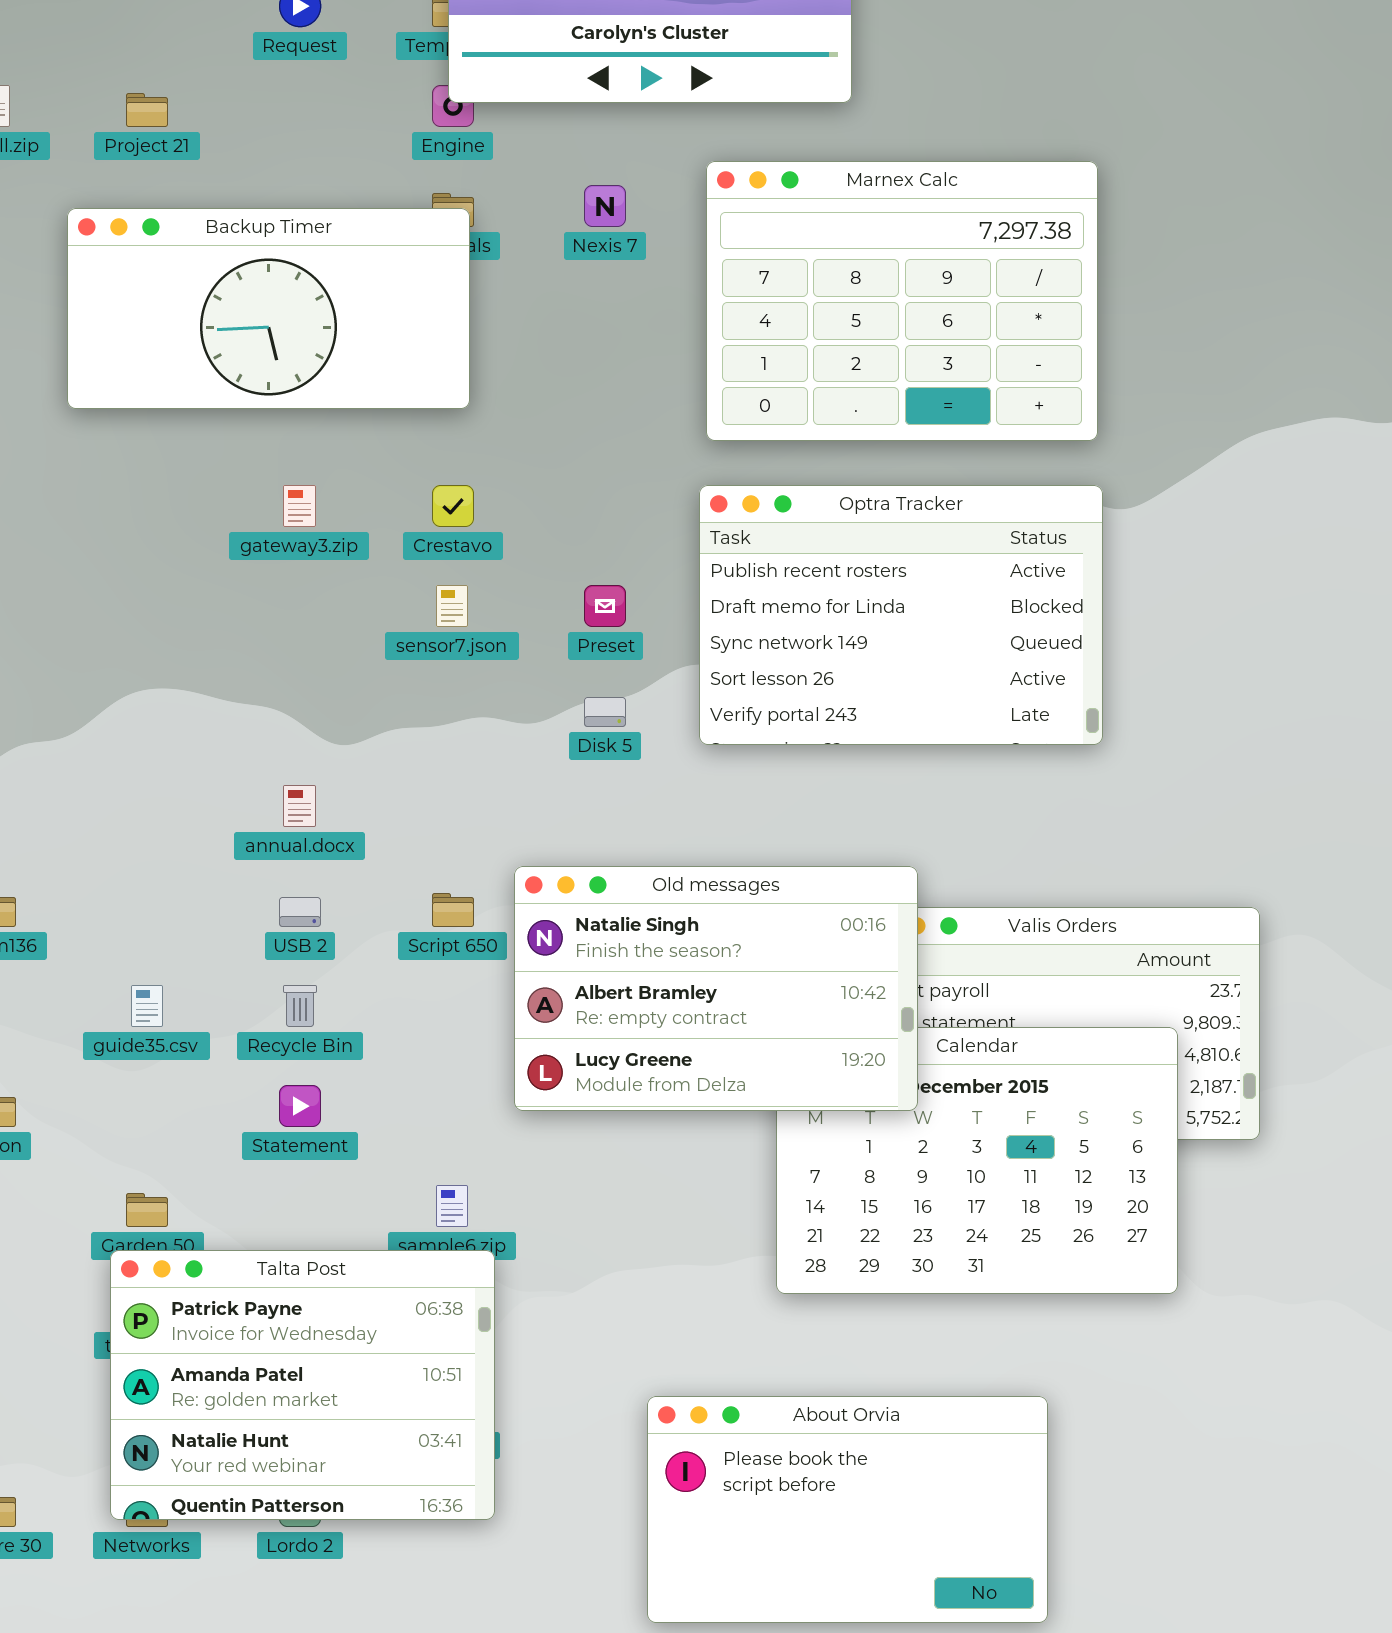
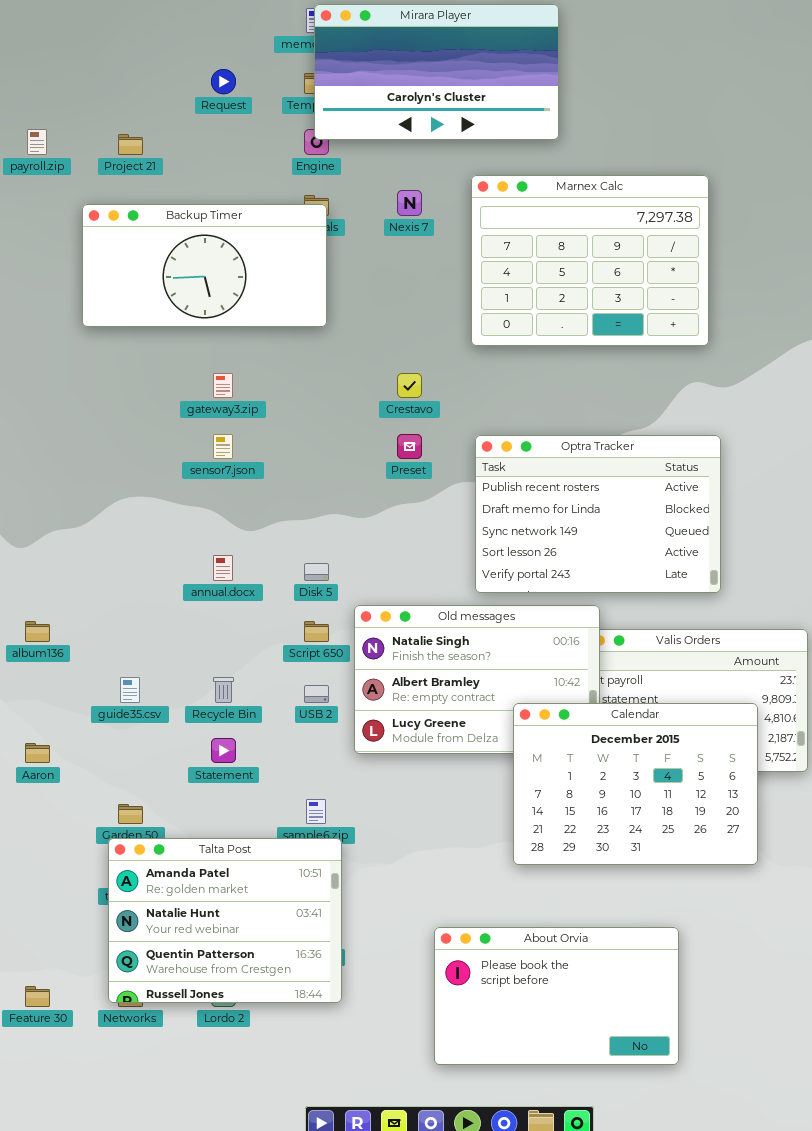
Crestavo: [432,485,474,527] -> [397,373,422,398], moved
Optra Tracker: [699,485,1103,745] -> [475,435,721,593], moved
sensor7.json: [436,585,468,627] -> [213,434,233,459], moved
Disk 5: [584,697,626,727] -> [304,563,329,581], moved
USB 2: [279,897,321,927] -> [304,685,329,703], moved
Calendar: [776,1027,1178,1294] -> [513,703,758,865], raised
Talta Post: [110,1250,495,1520] -> [108,838,342,1003], scrolled down 1 row

